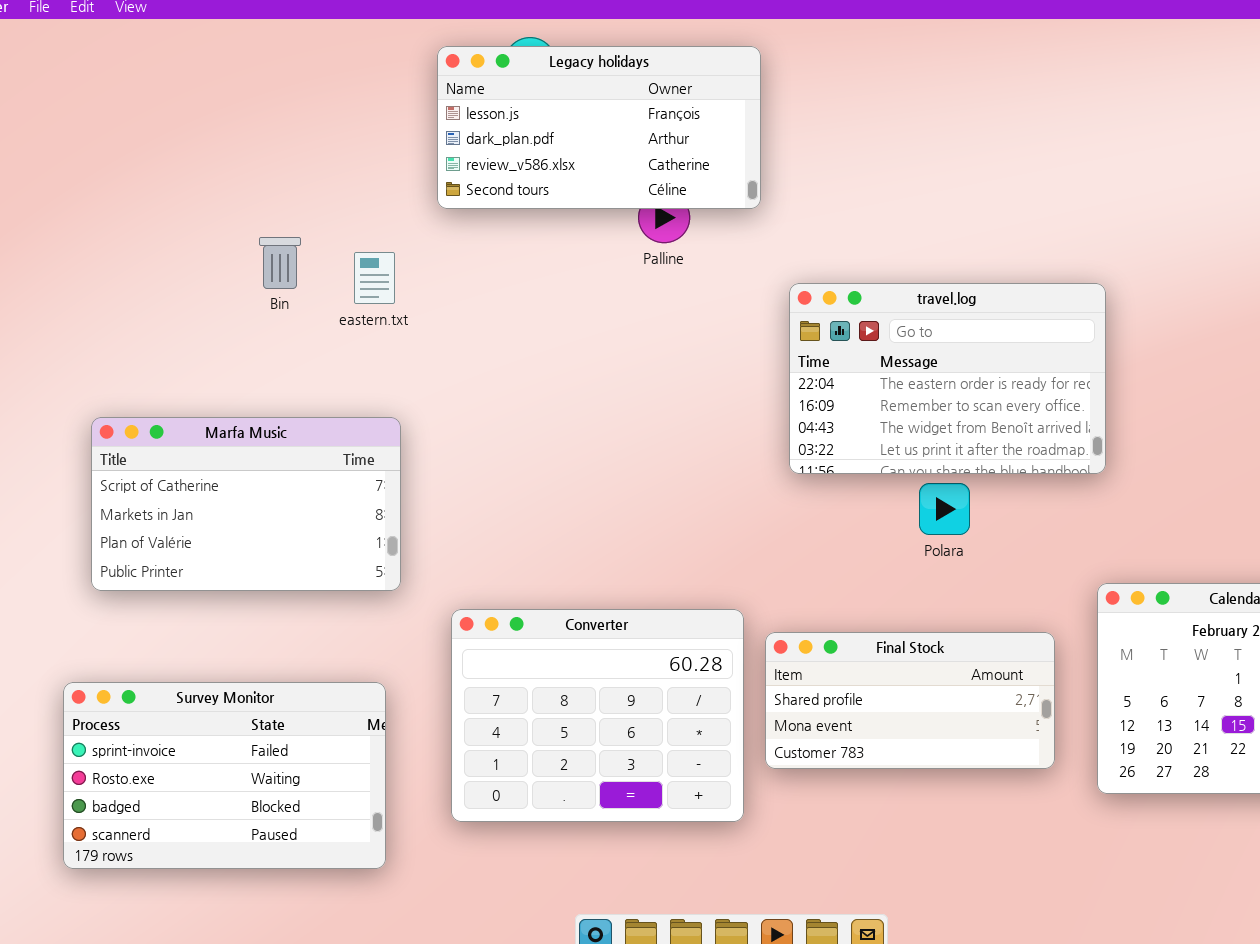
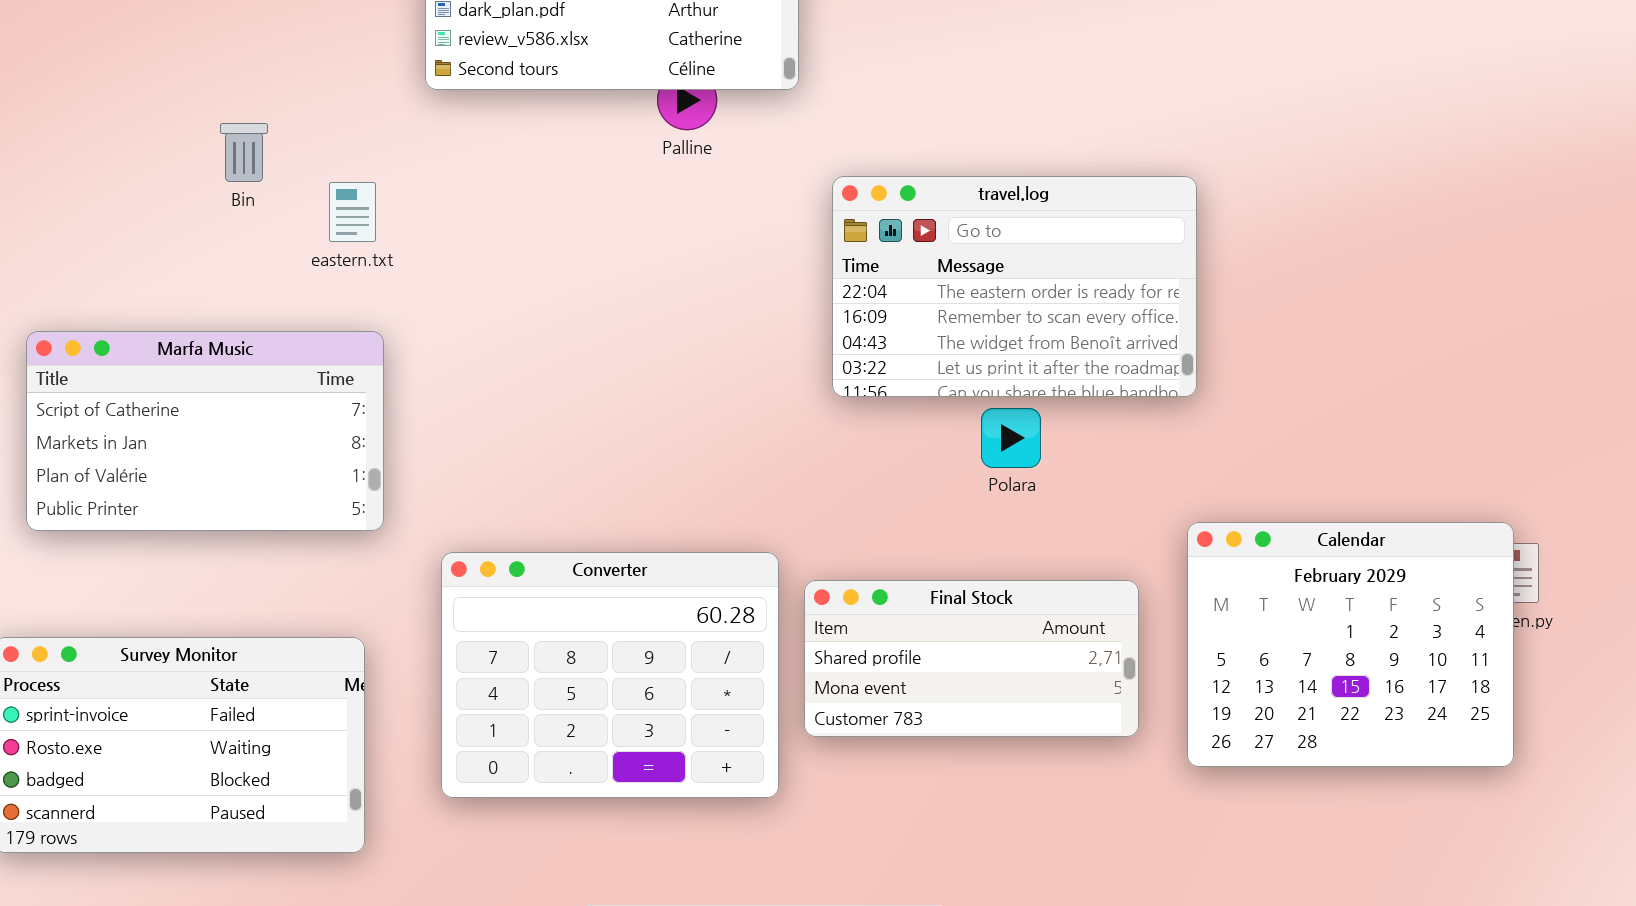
eastern.txt: [354,252,395,304] -> [329,182,376,242], moved

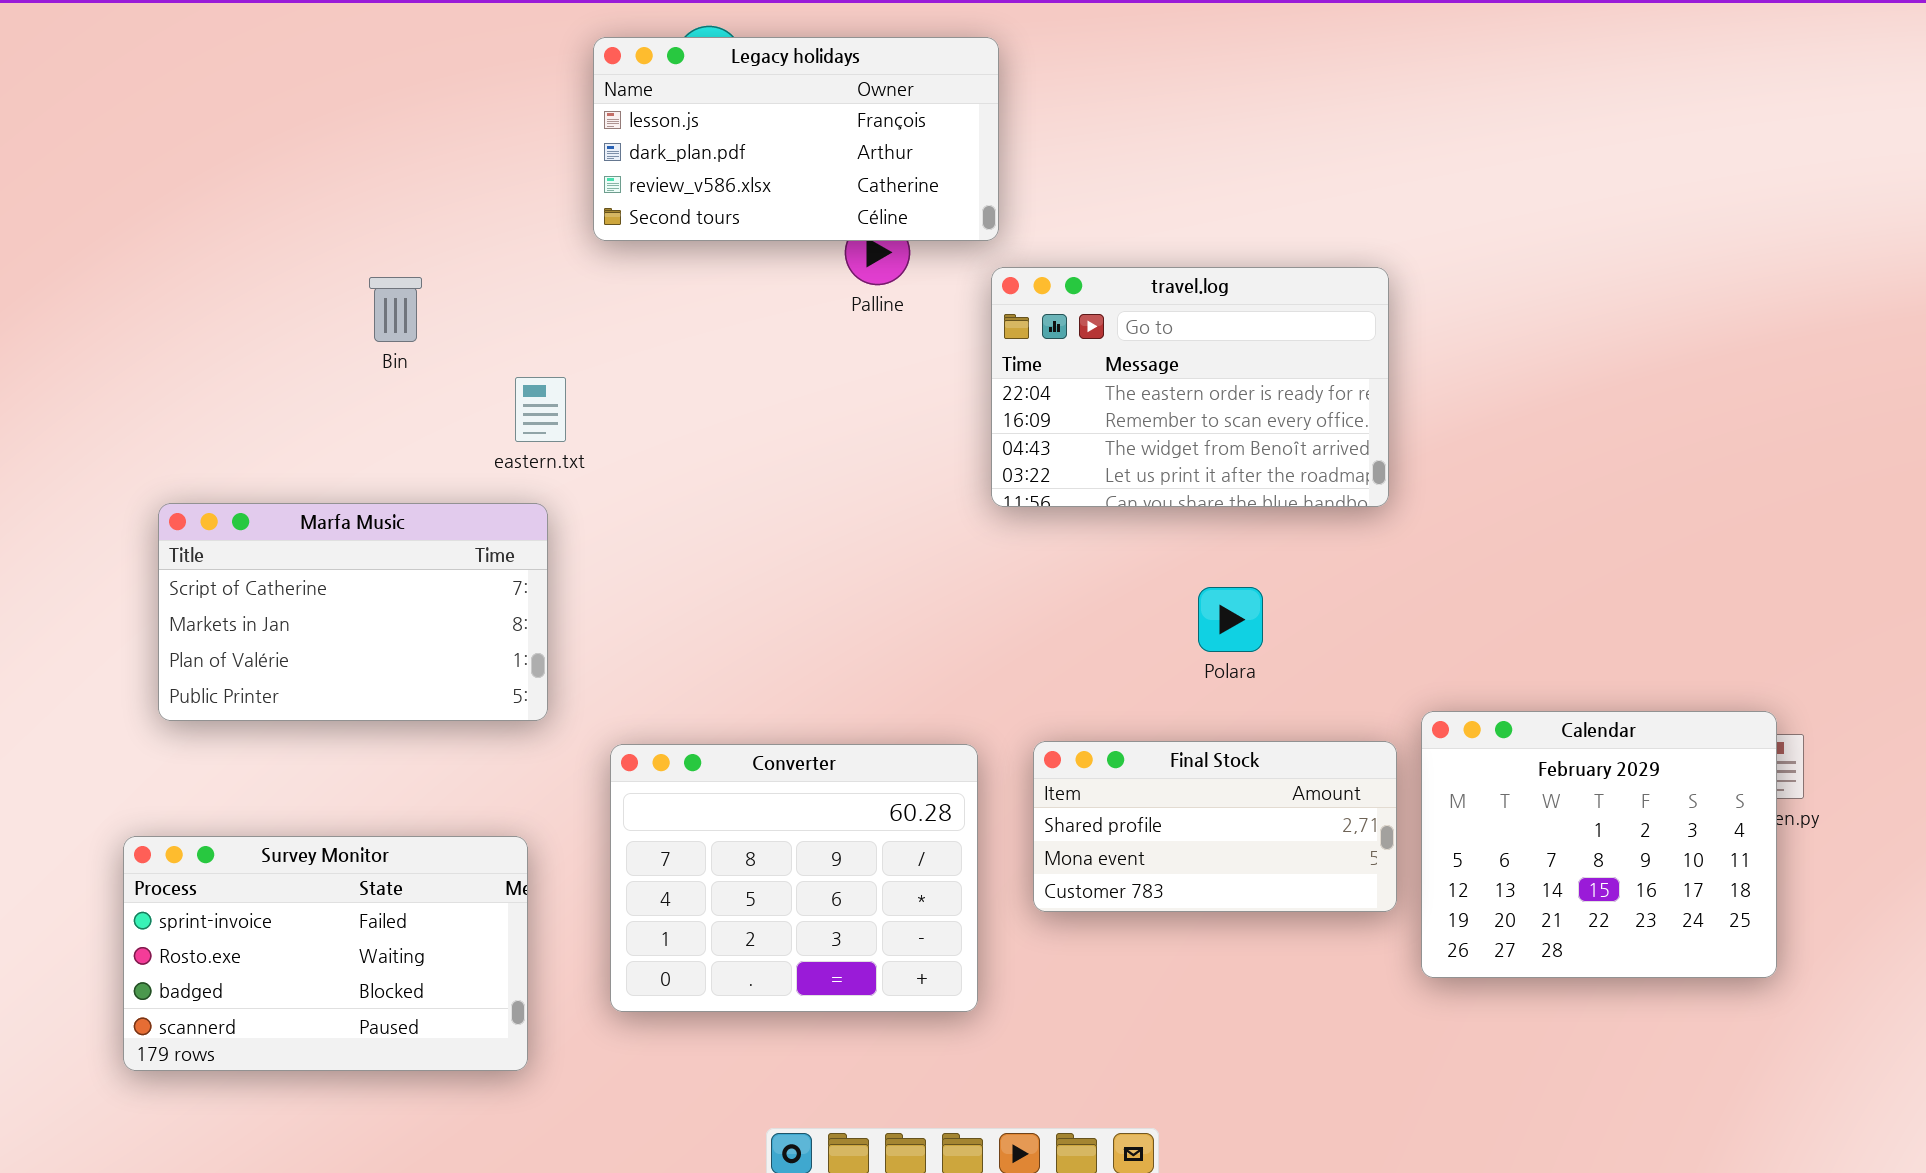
travel.log: [832,176,1197,397] -> [991,267,1389,507], moved
eastern.txt: [329,182,376,242] -> [515,377,566,442], moved
Final Stock: [804,580,1139,737] -> [1033,741,1397,912], moved

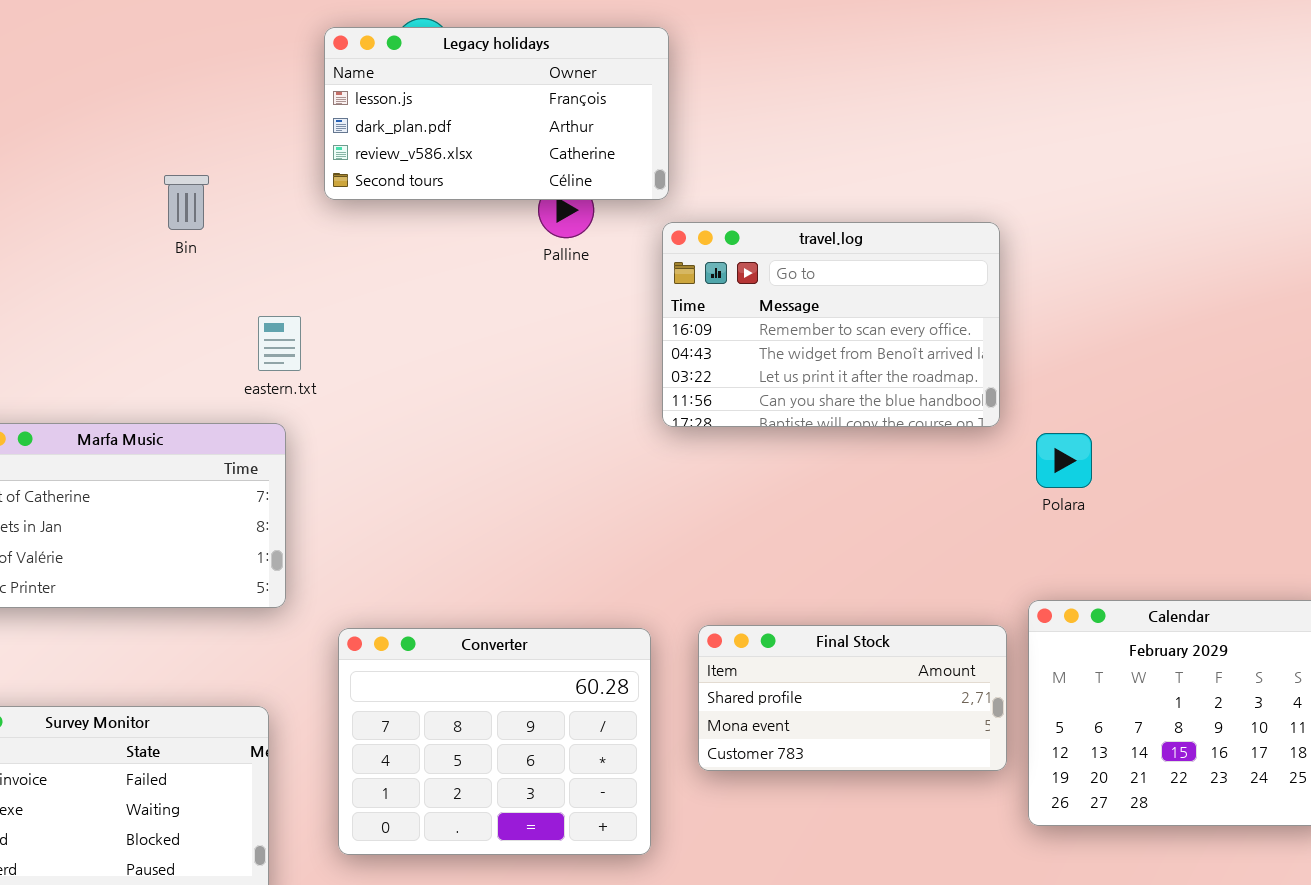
travel.log: [991,267,1389,507] -> [662,222,1000,427], scrolled down 1 row
Bin: [369,277,422,342] -> [164,175,209,230], moved
Polara: [1198,587,1263,652] -> [1036,433,1092,488], moved

